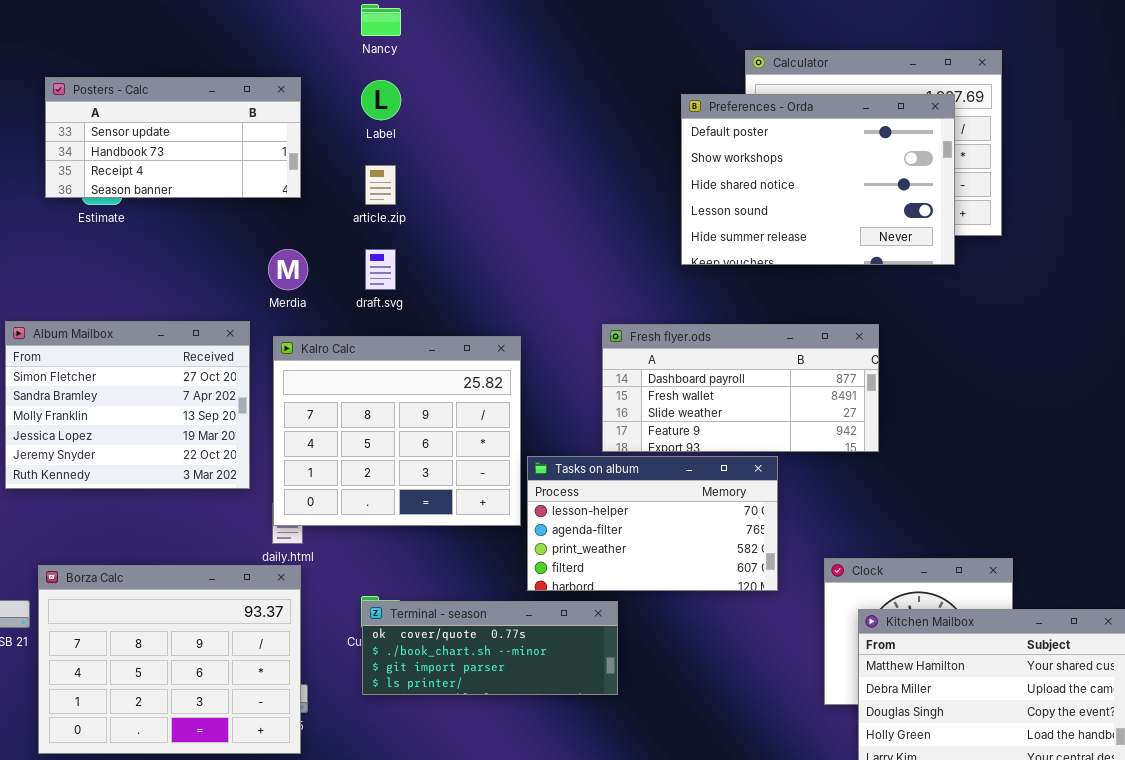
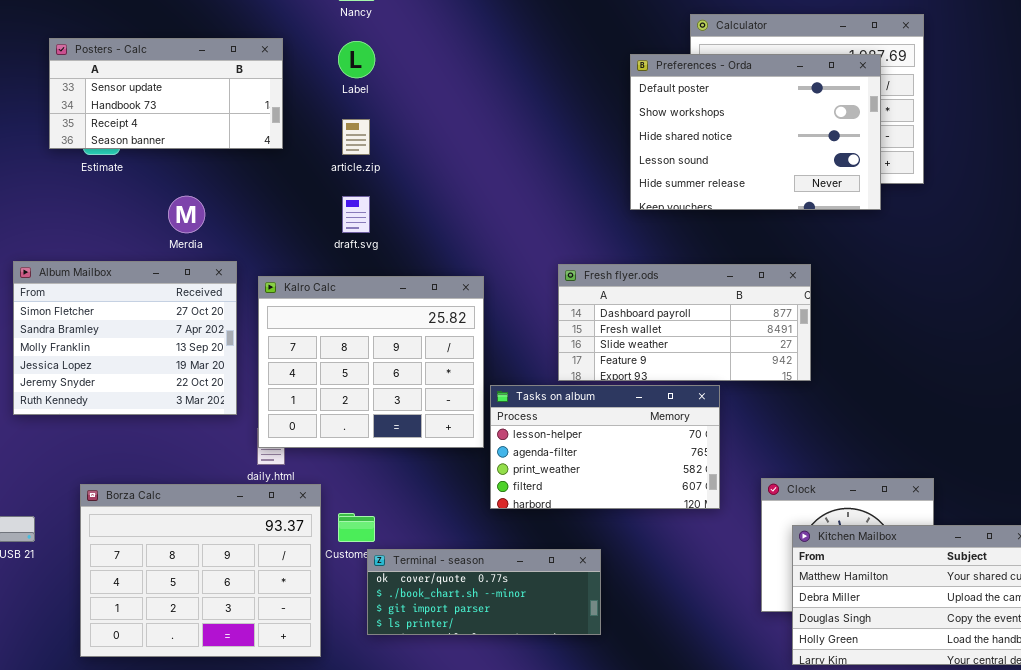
Merdia: [268,249,308,290] -> [168,196,205,233], moved
Borza Calc: [38,565,301,754] -> [80,484,321,657], moved
Terminal - season: [362,601,618,695] -> [367,549,601,635], moved

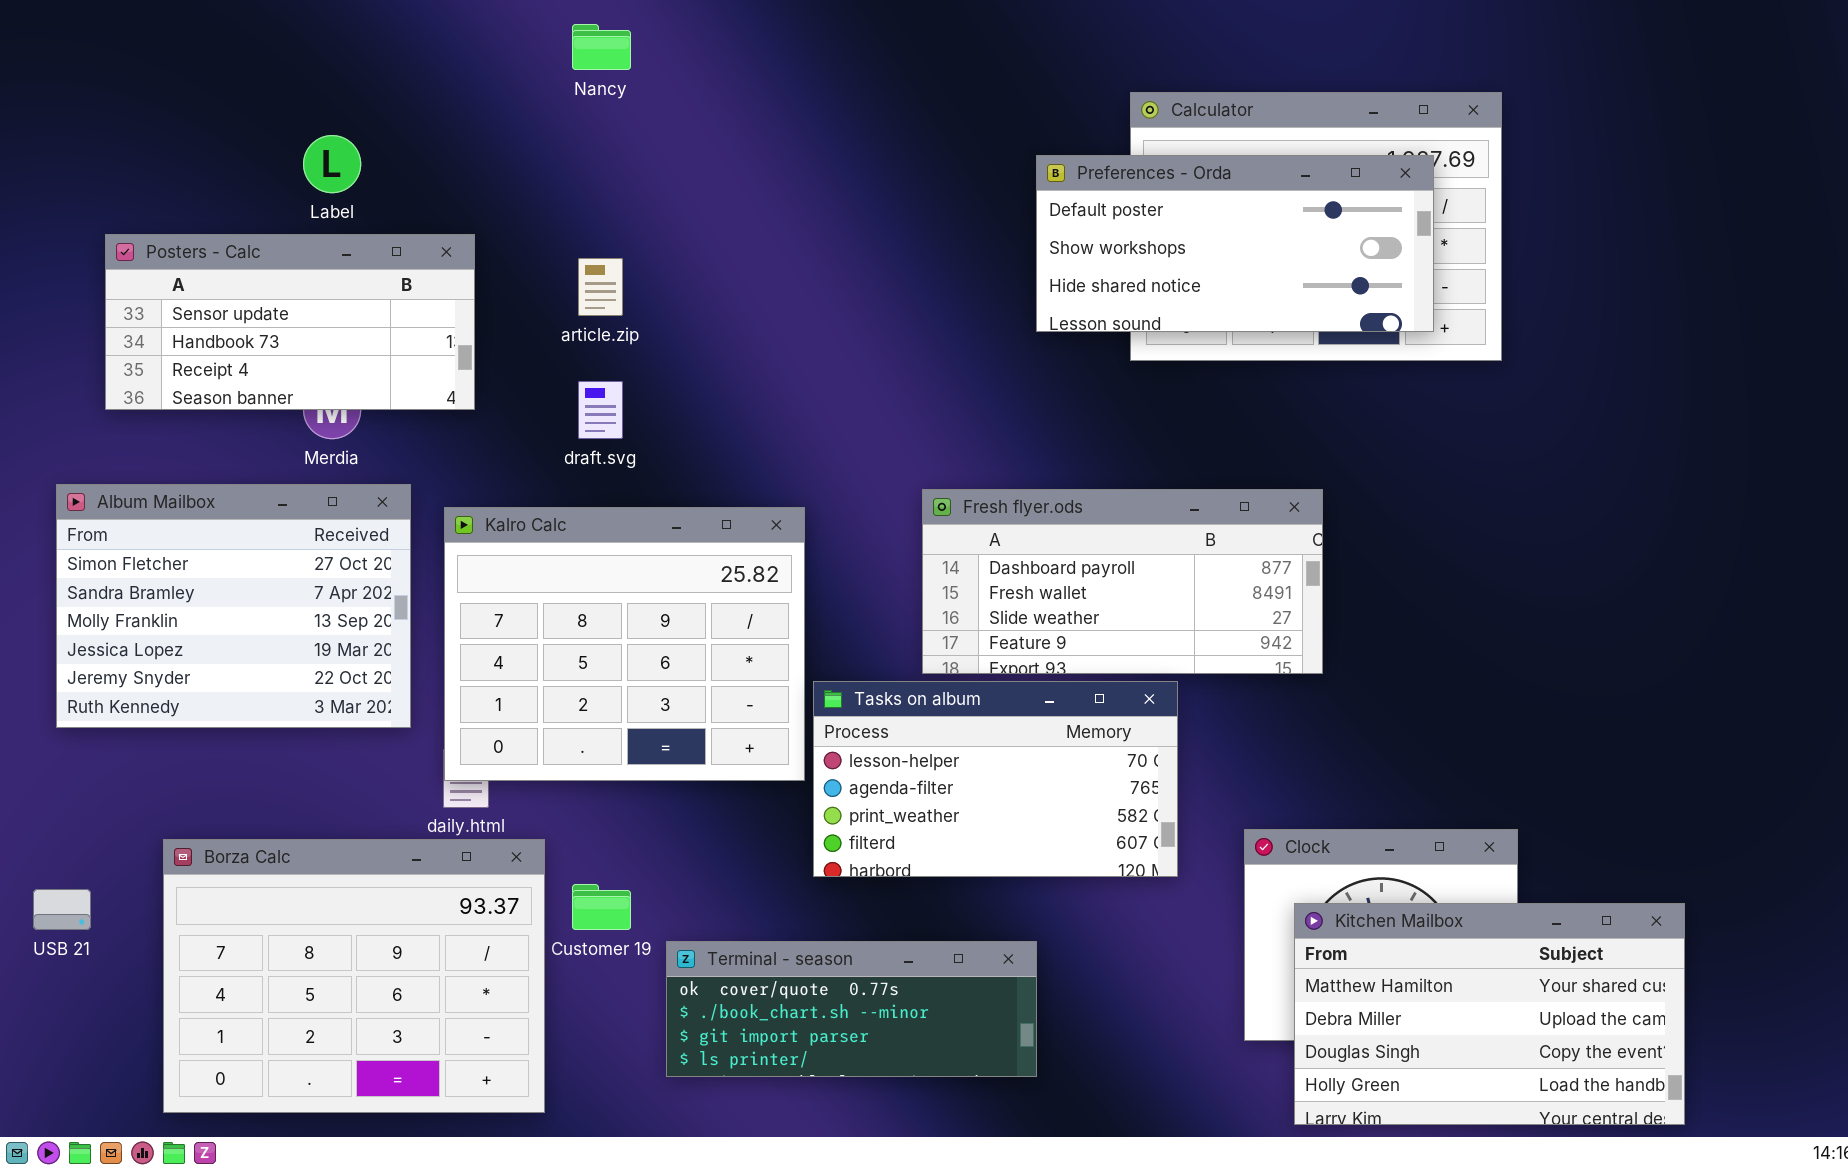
Posters - Calc: [49,38,283,149] -> [105,234,475,410], moved
Label: [338,41,375,78] -> [303,135,361,193], moved
Preferences - Orda: [630,54,881,210] -> [1036,155,1434,332], resized
Terminal - season: [367,549,601,635] -> [666,941,1037,1077], moved

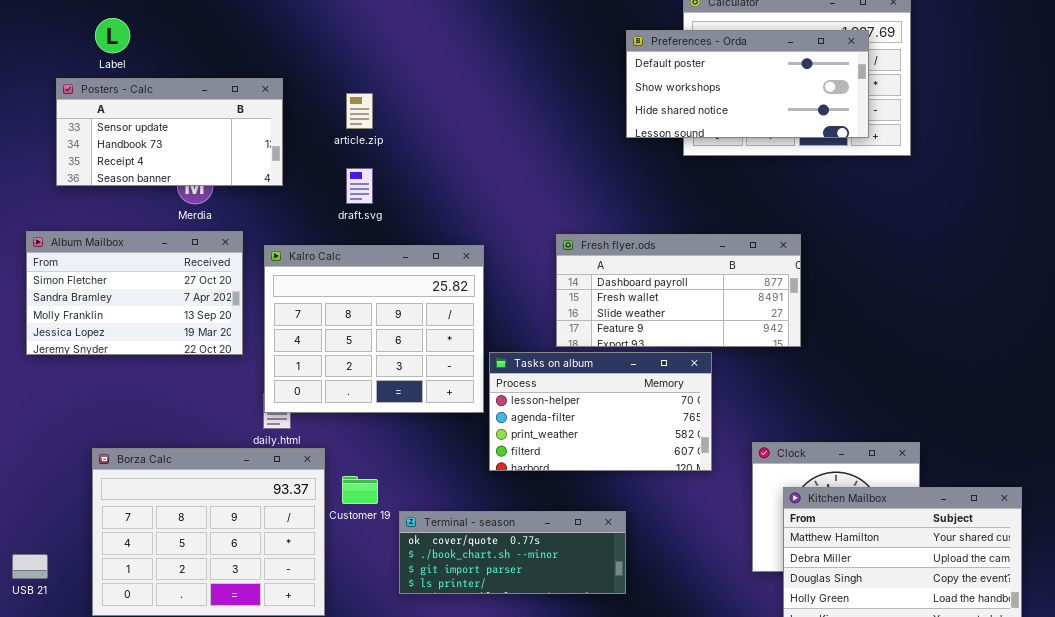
Label: [303,135,361,193] -> [95,18,130,53], moved
Album Mailbox: [56,484,411,728] -> [26,231,243,355], resized
USB 21: [33,889,91,930] -> [12,554,48,579], moved

